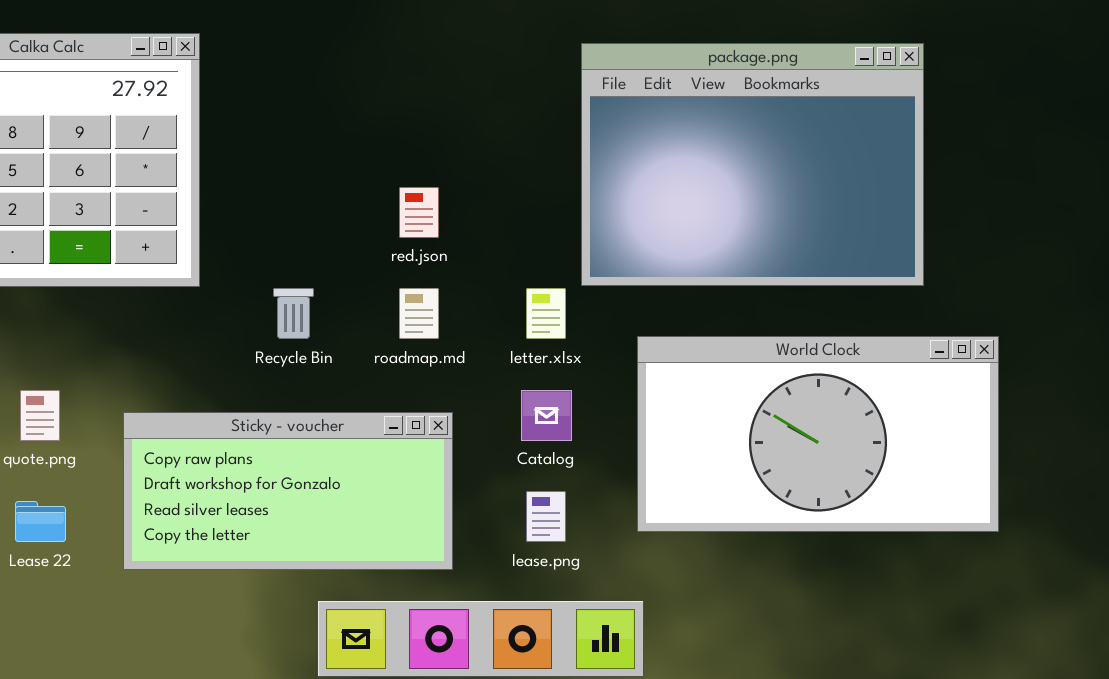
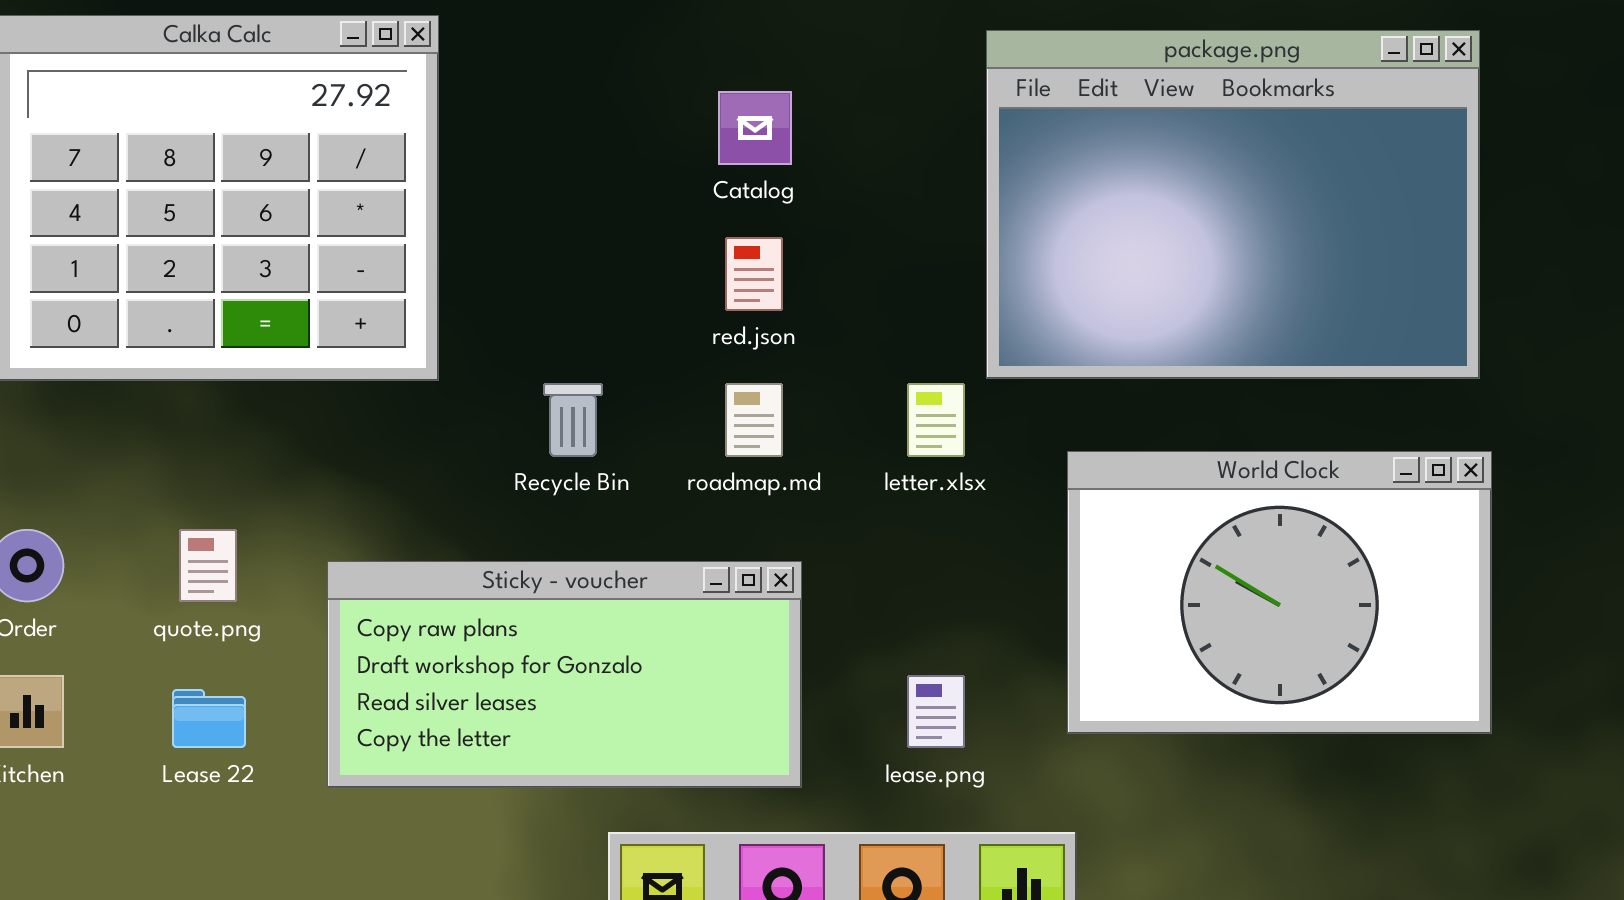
World Clock: [637,336,999,532] -> [1067,451,1492,734], resized
Catalog: [521,390,572,441] -> [718,91,792,165], moved

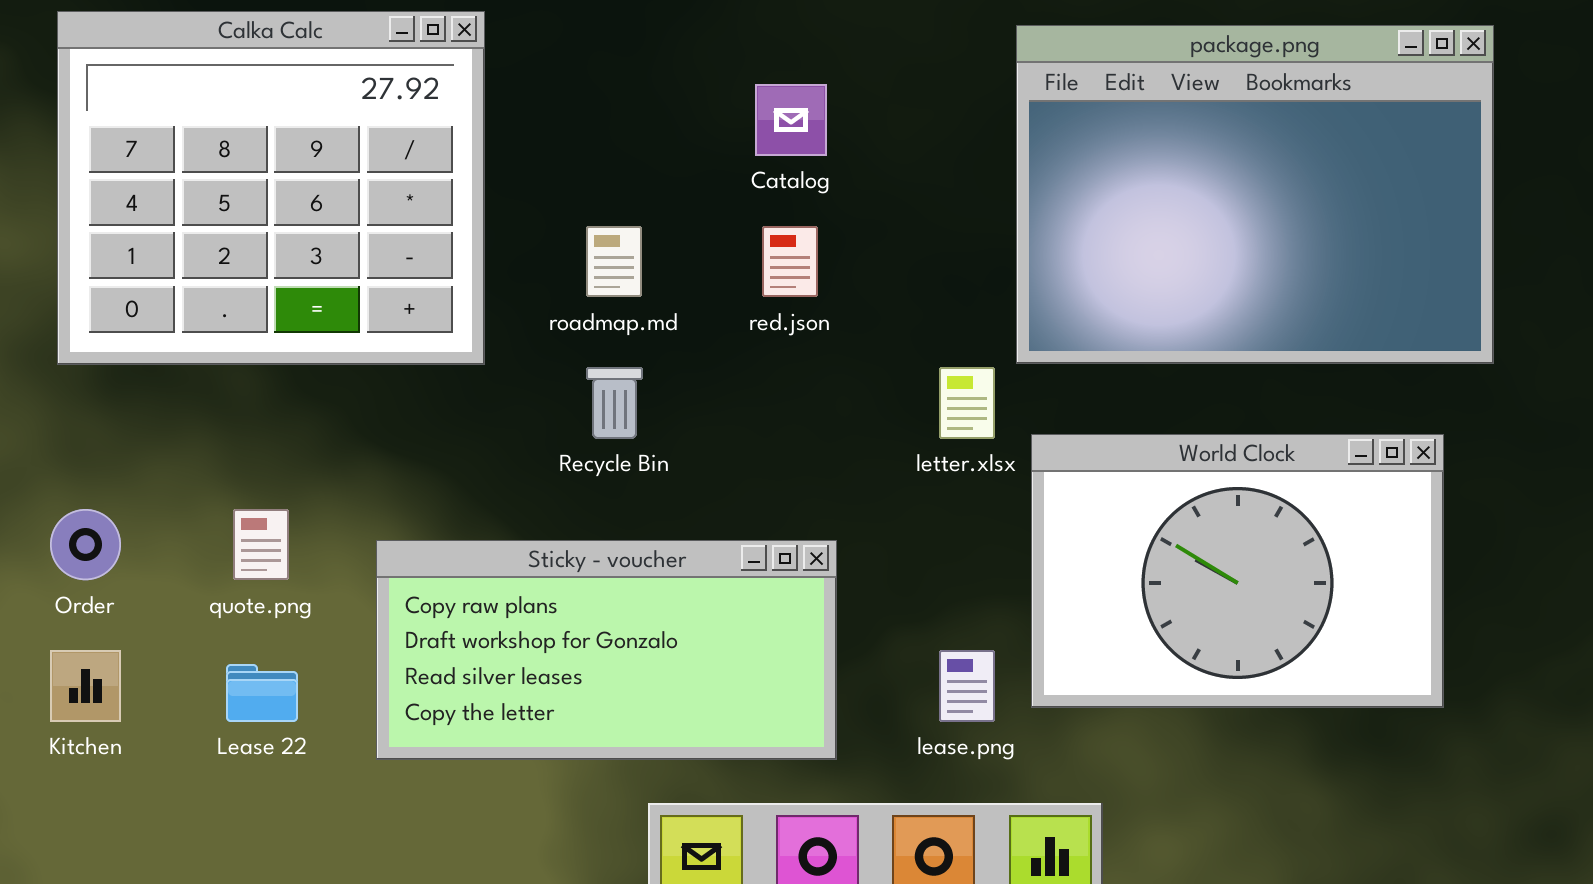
roadmap.md: [725,383,783,457] -> [586,226,642,297], moved
World Clock: [1067,451,1492,734] -> [1031,434,1444,708], moved

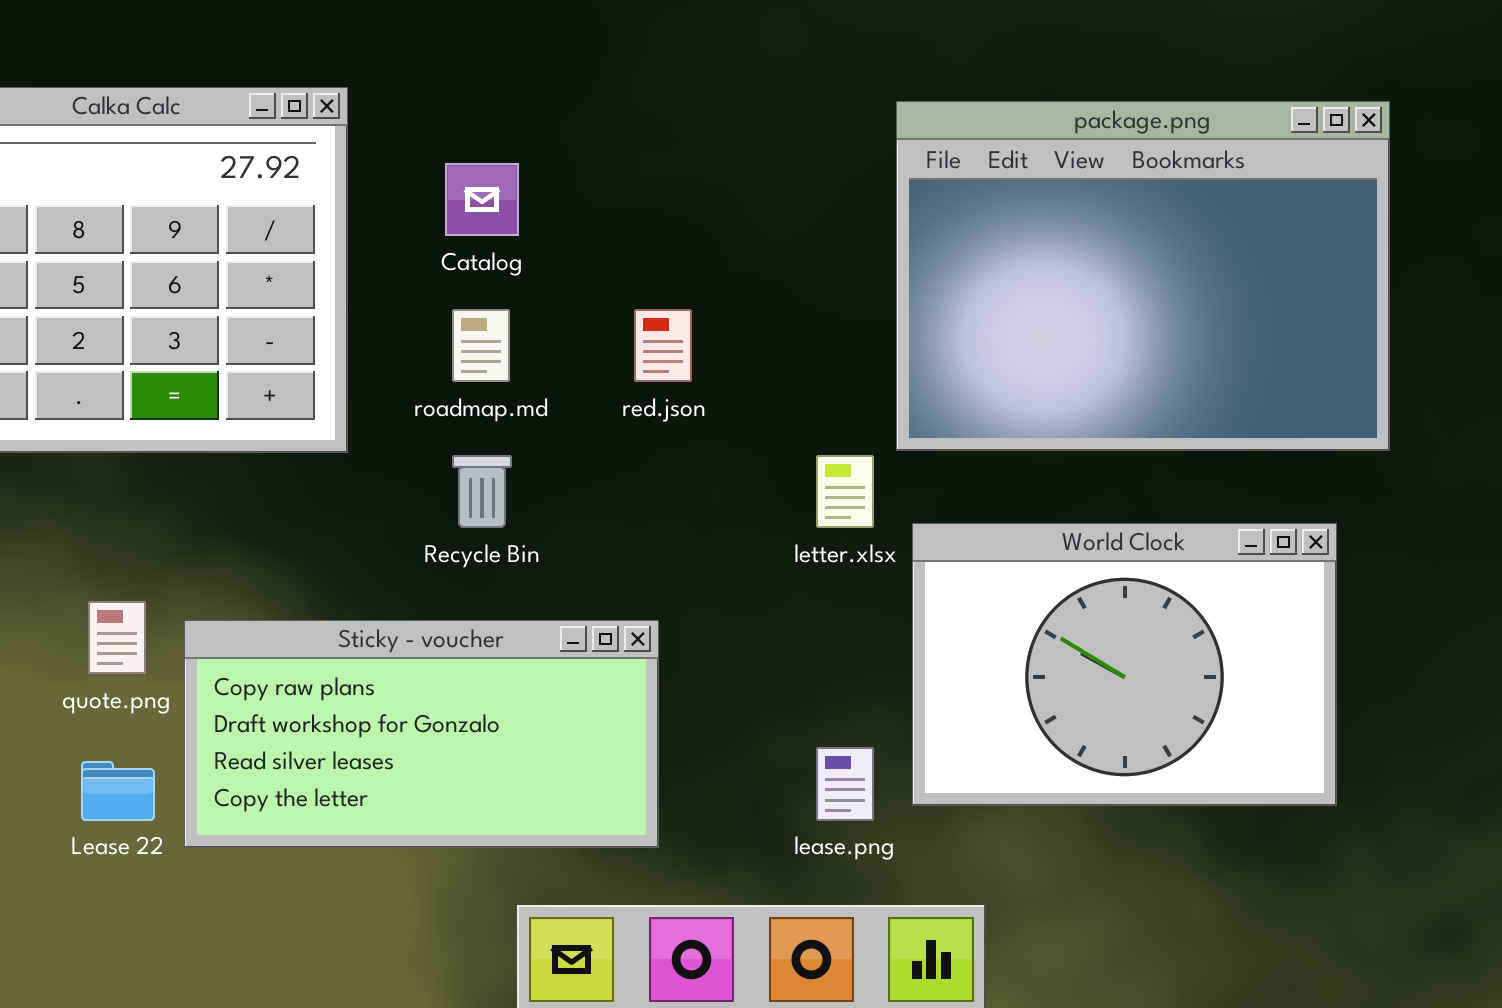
Catalog: [755,84,827,156] -> [445,163,519,236], moved
Sticky - voucher: [376,540,837,760] -> [184,620,659,848], moved

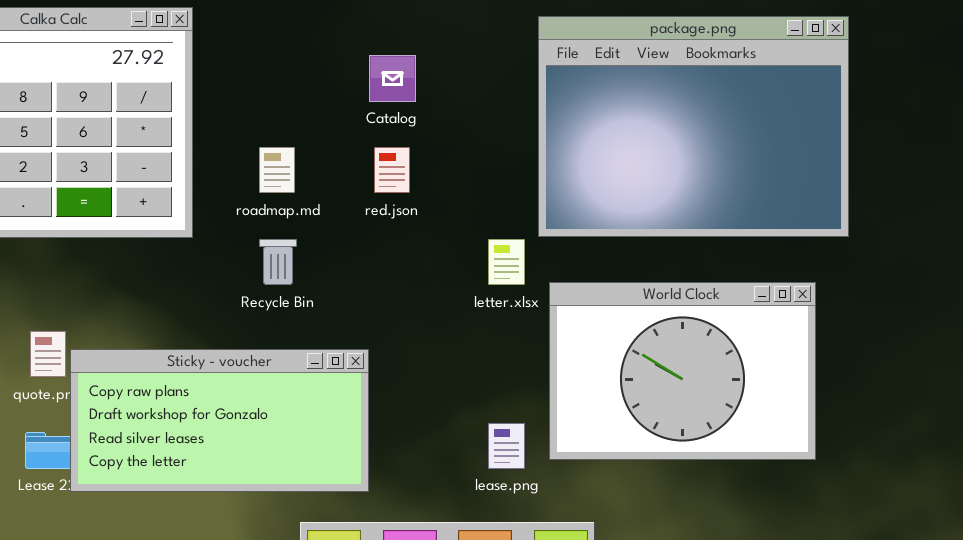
Catalog: [445,163,519,236] -> [369,55,416,102], moved
Sticky - voucher: [184,620,659,848] -> [70,349,369,492], moved

